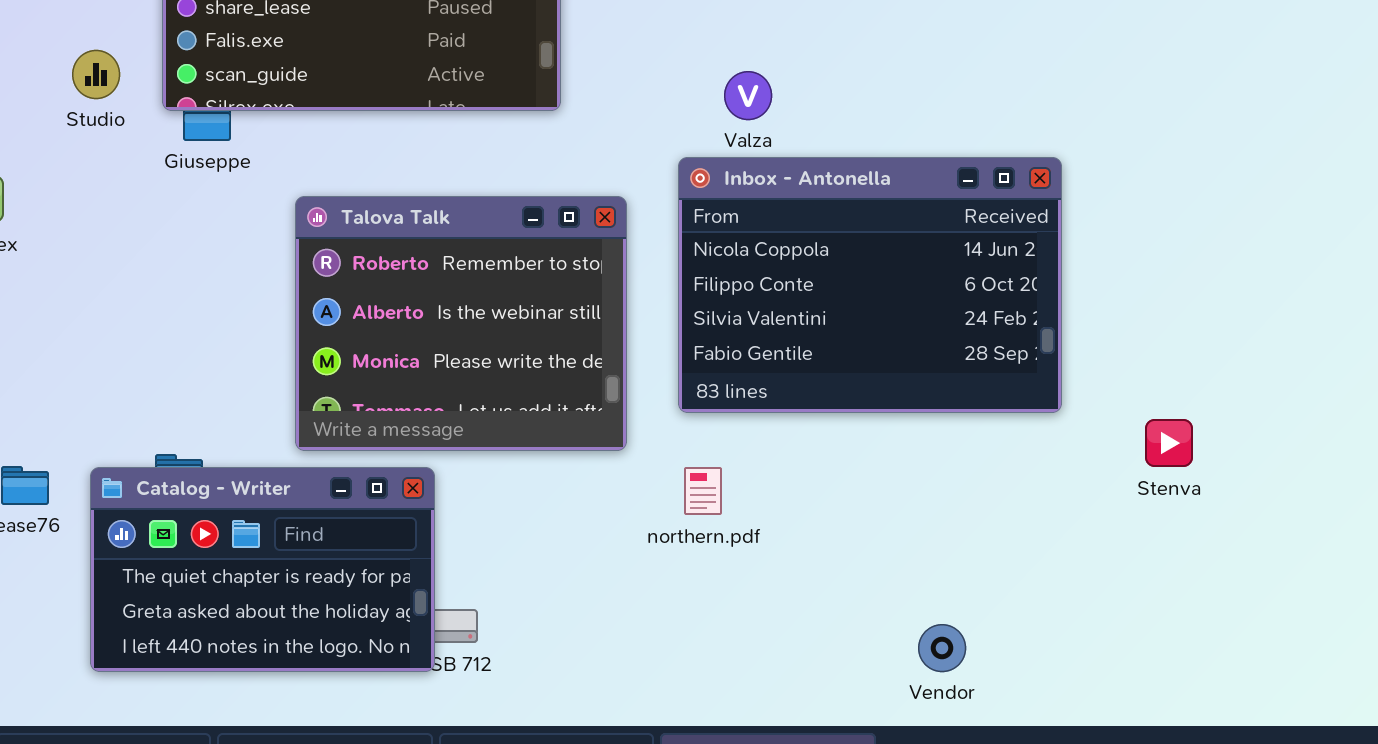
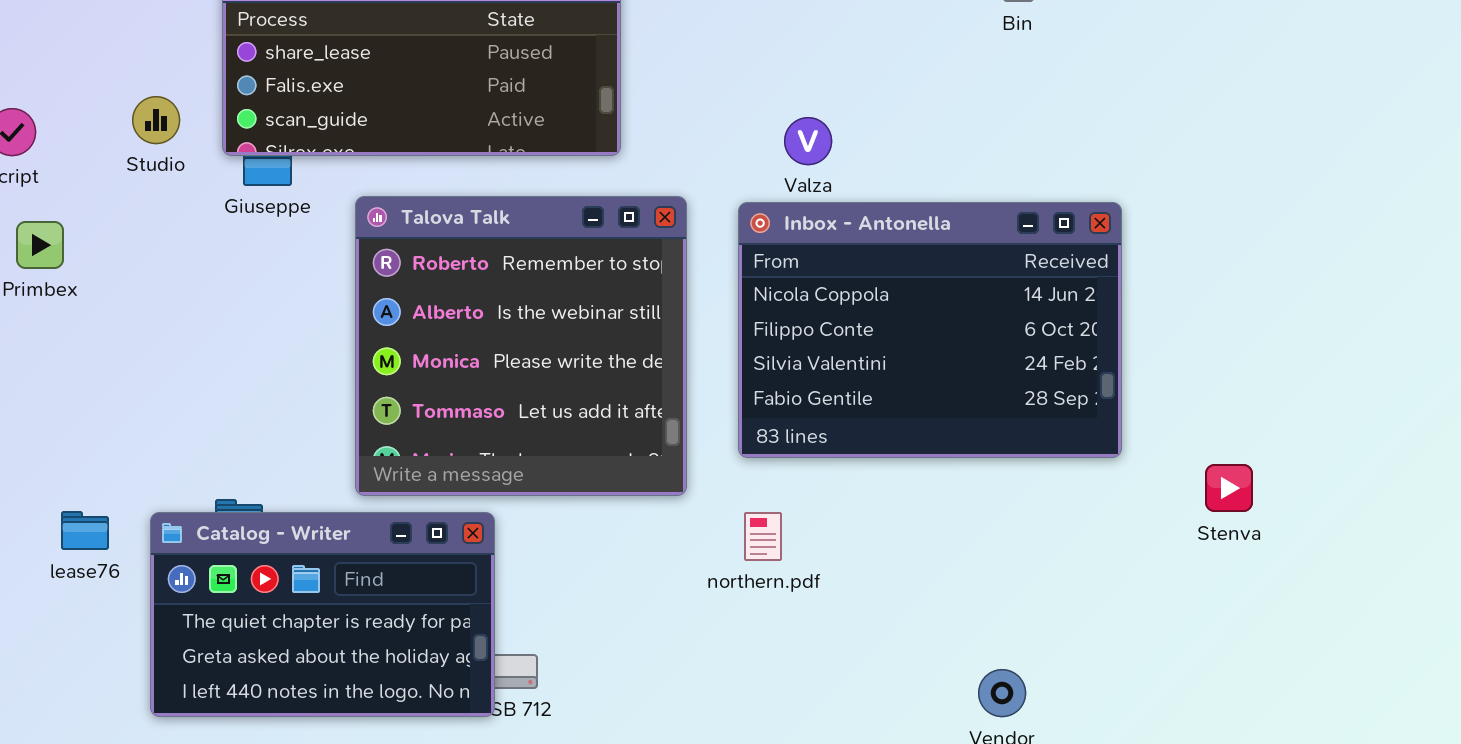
Talova Talk: [295,196,627,451] -> [355,196,687,496], resized

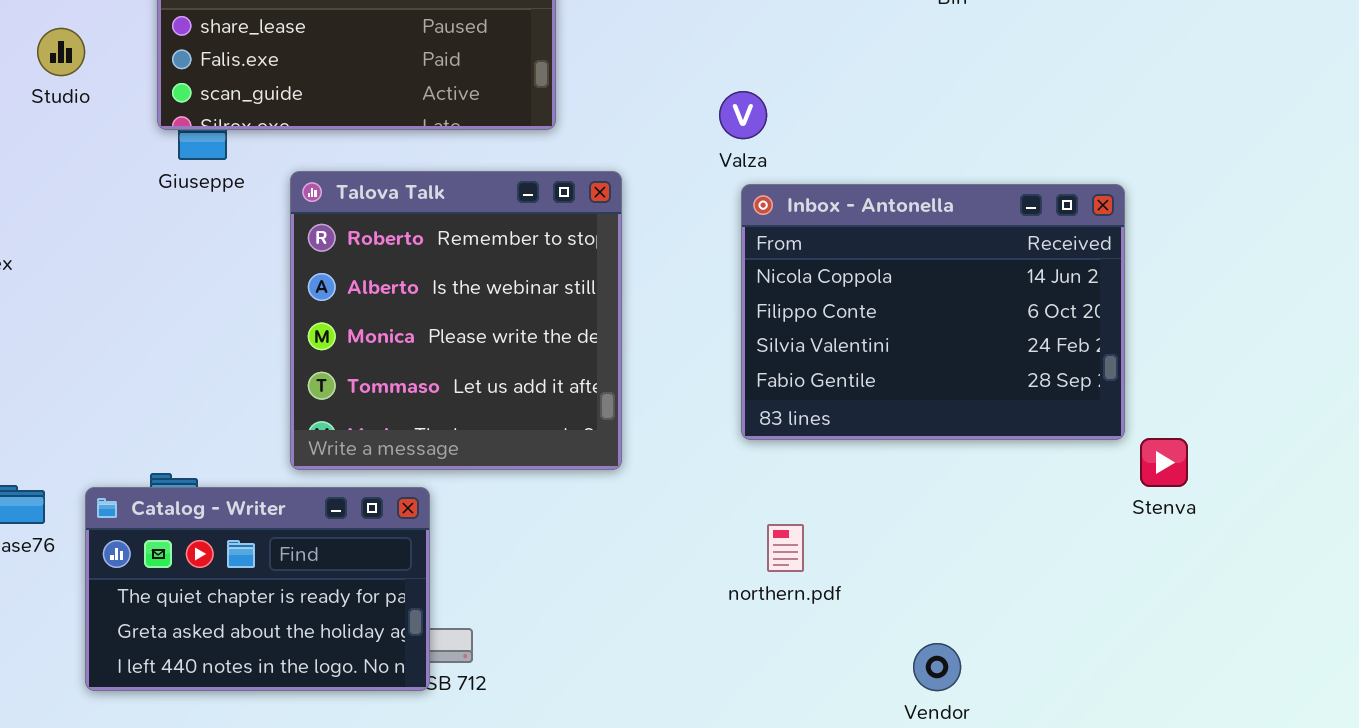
Studio: [132,96,180,144] -> [37,28,85,76], moved
Inbox - Antonella: [738,202,1122,458] -> [741,184,1125,440], moved
northern.pdf: [744,512,782,561] -> [767,524,804,572], moved

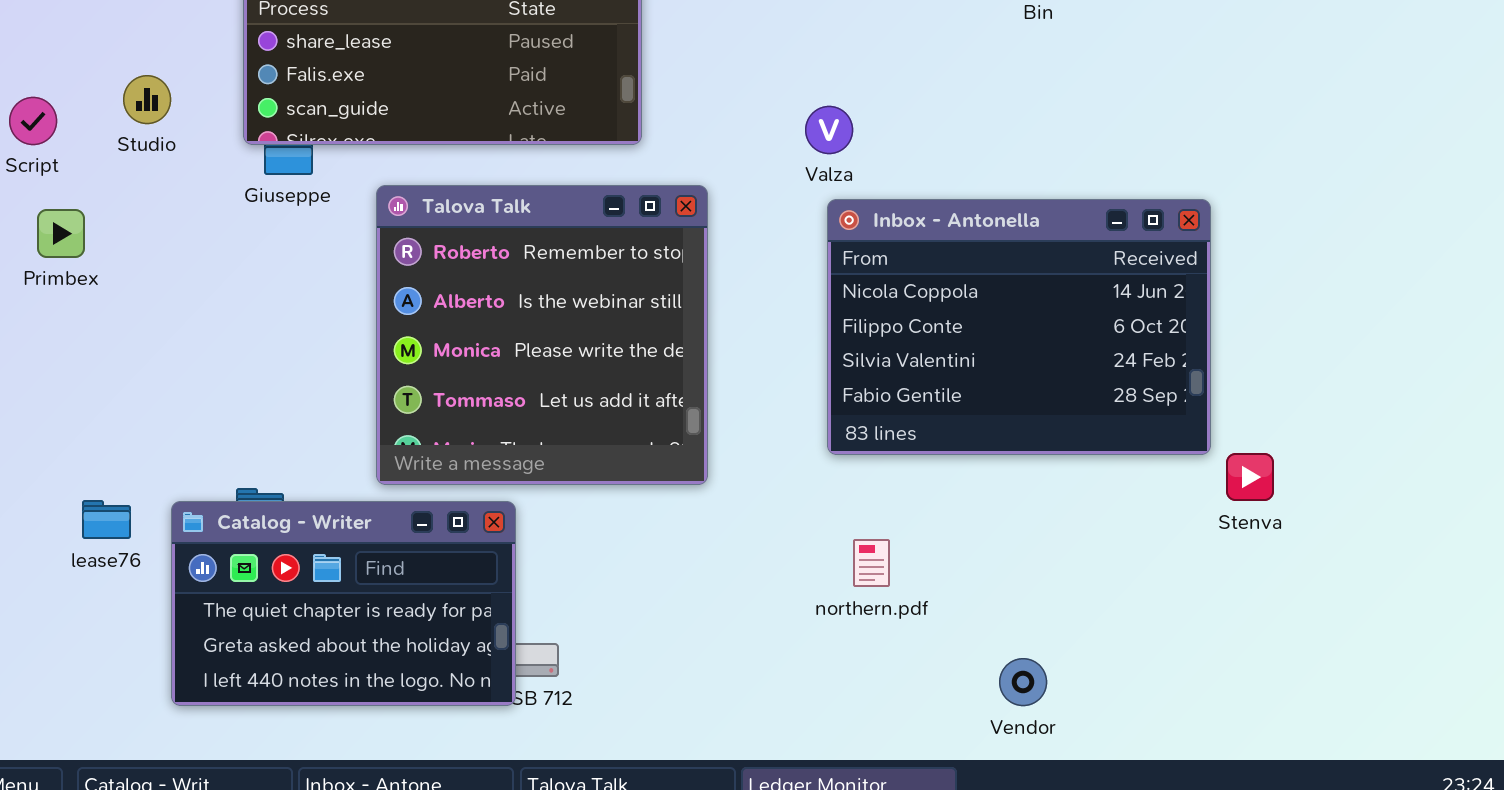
Studio: [37,28,85,76] -> [123,75,171,124], moved

